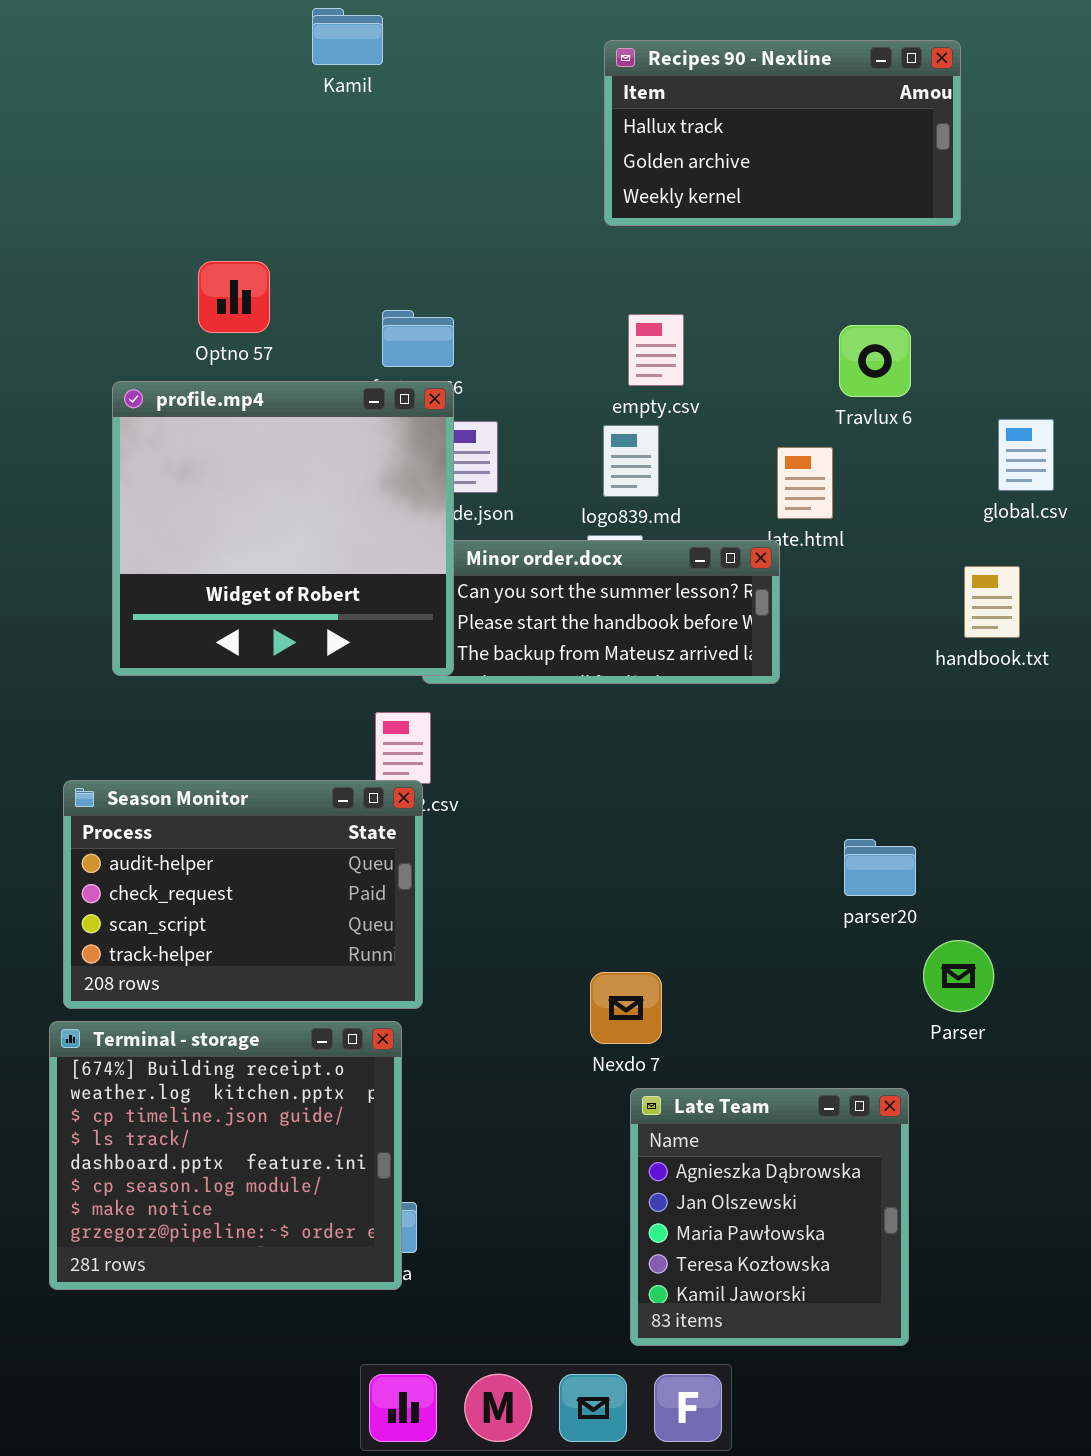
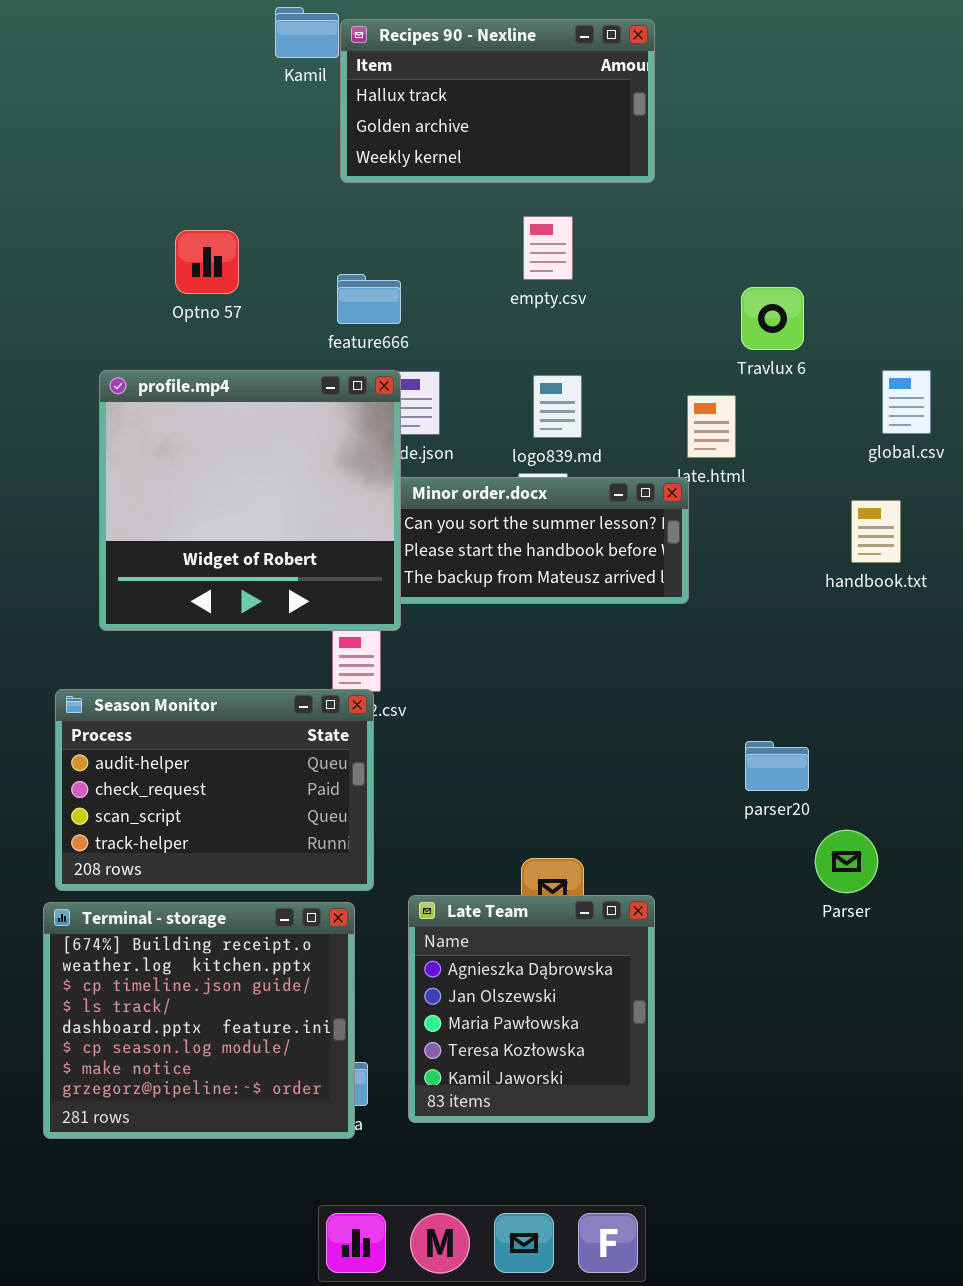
Recipes 90 - Nexline: [604,40,961,226] -> [340,19,655,183], moved
empty.csv: [628,314,684,386] -> [523,216,573,280], moved
profile.mp4: [112,381,454,676] -> [99,370,401,631], moved
Late Team: [630,1088,909,1346] -> [408,895,655,1123], moved

